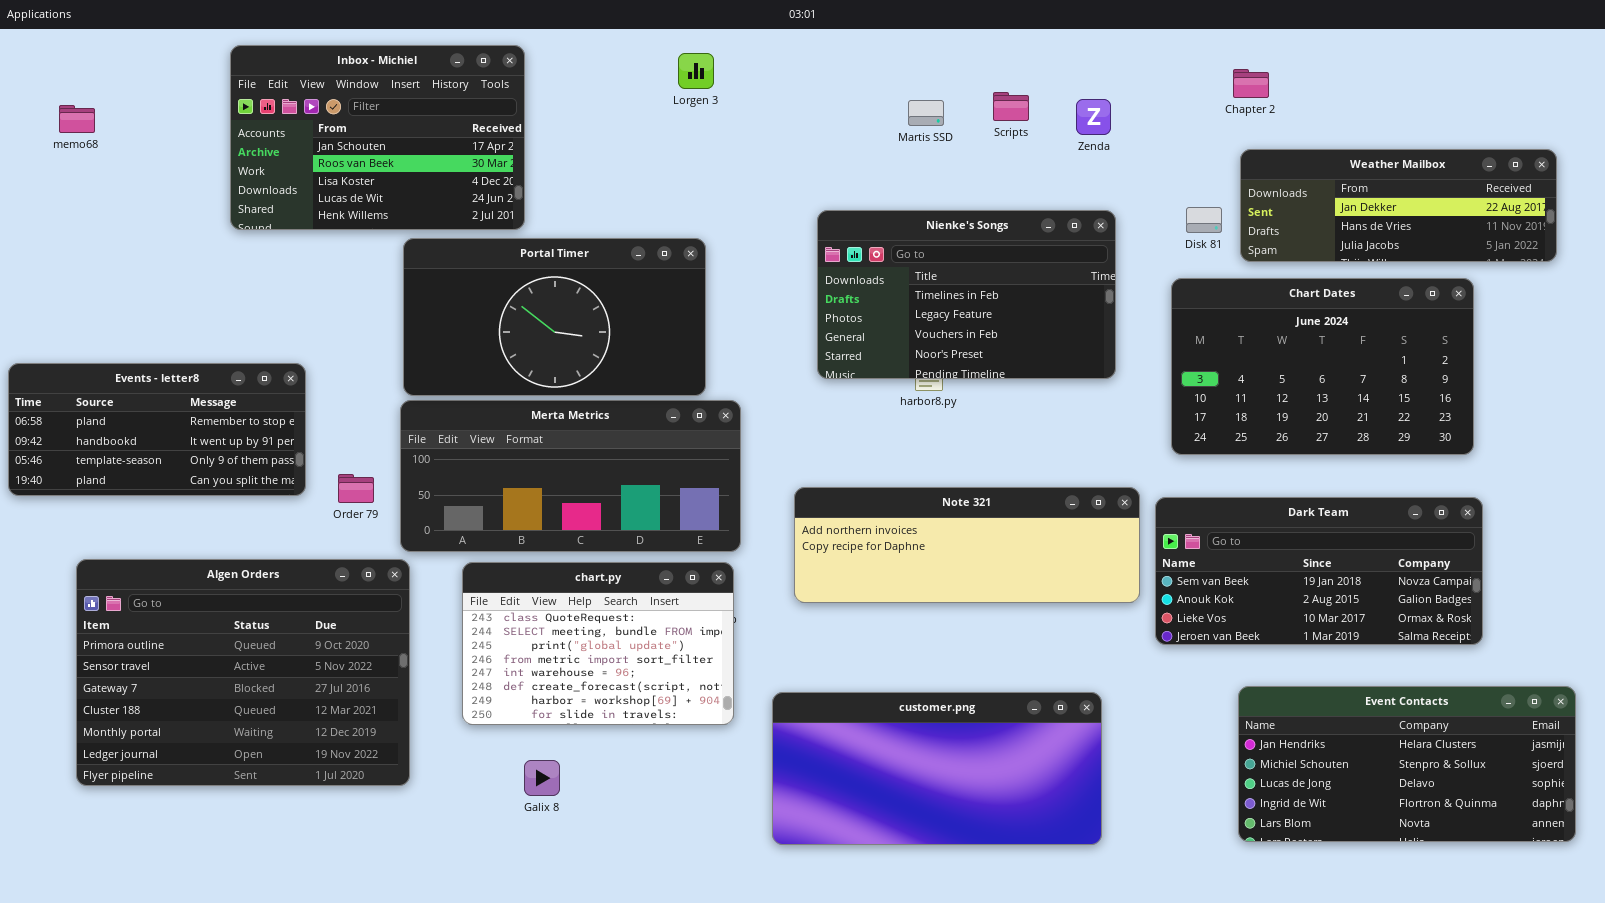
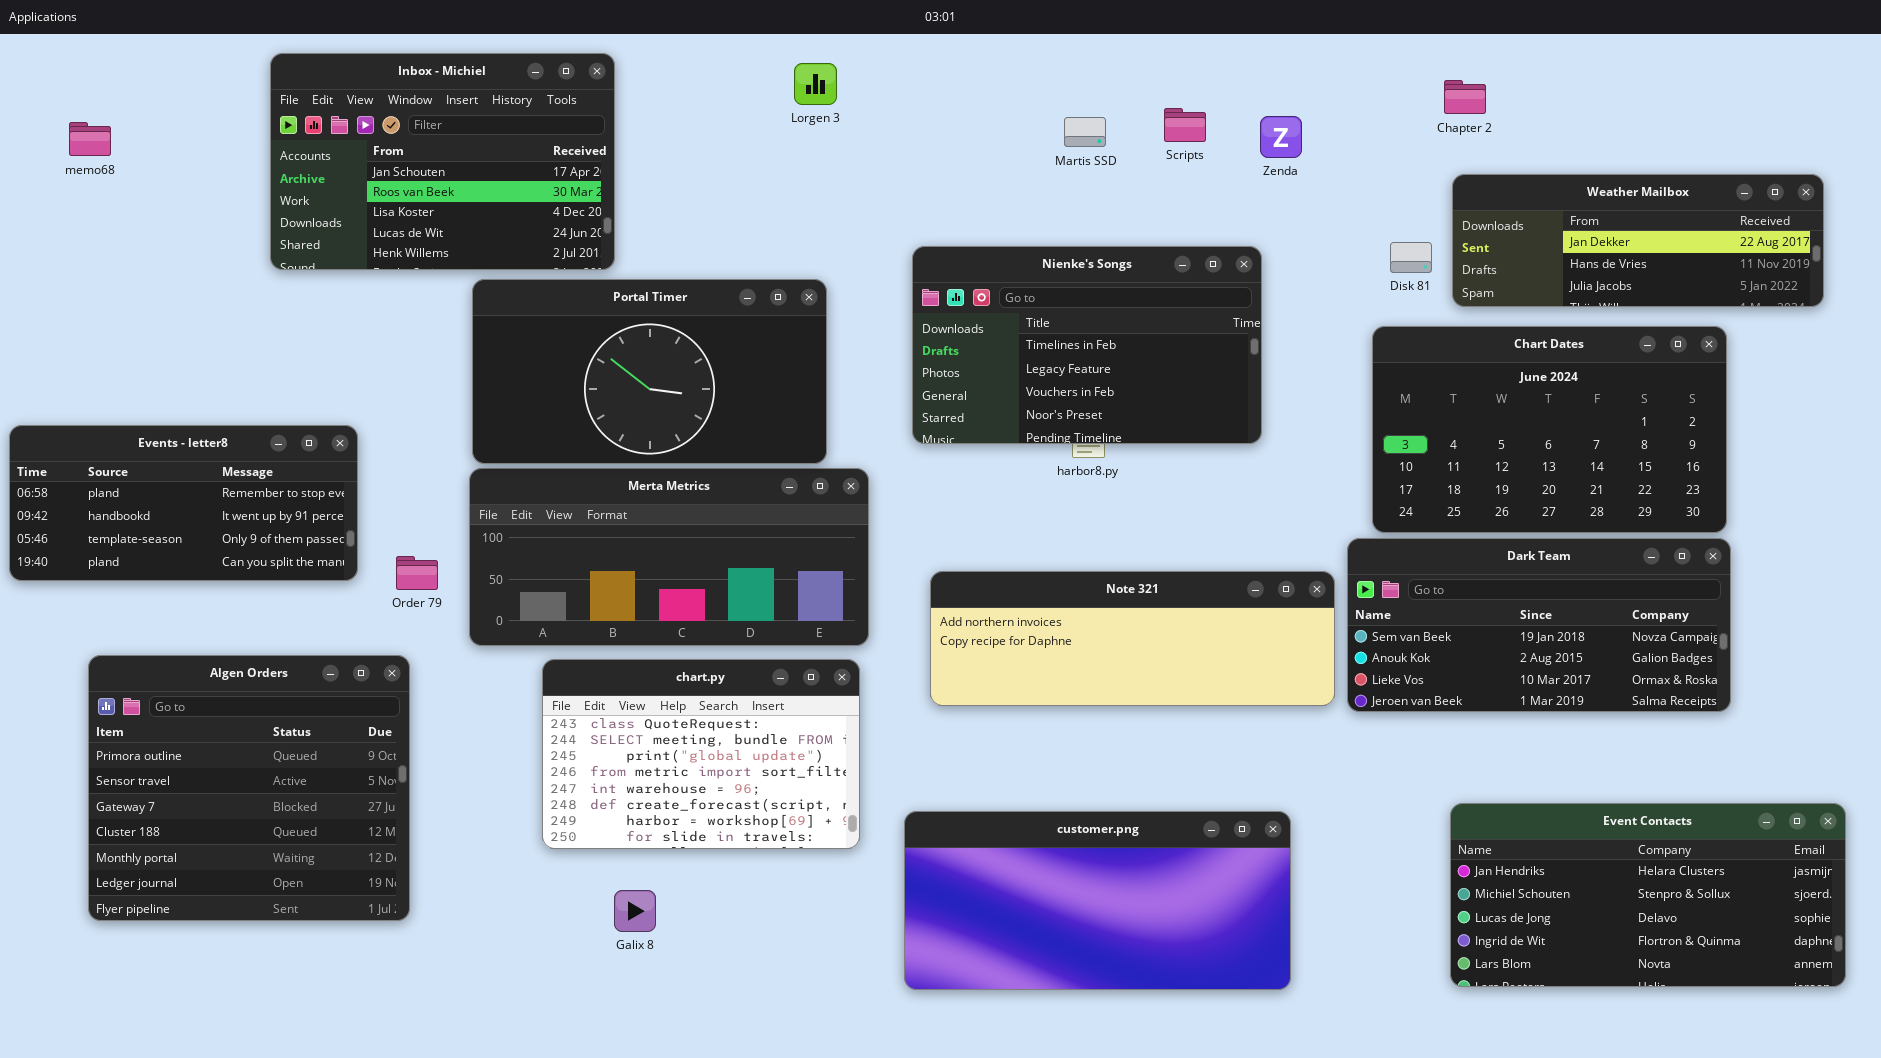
Nienke's Songs: [817,210,1116,379] -> [912,246,1262,444], moved
Dark Team: [1155,497,1483,645] -> [1347,538,1731,712], moved
Algen Orders: [76,559,410,786] -> [88,655,410,921], resized

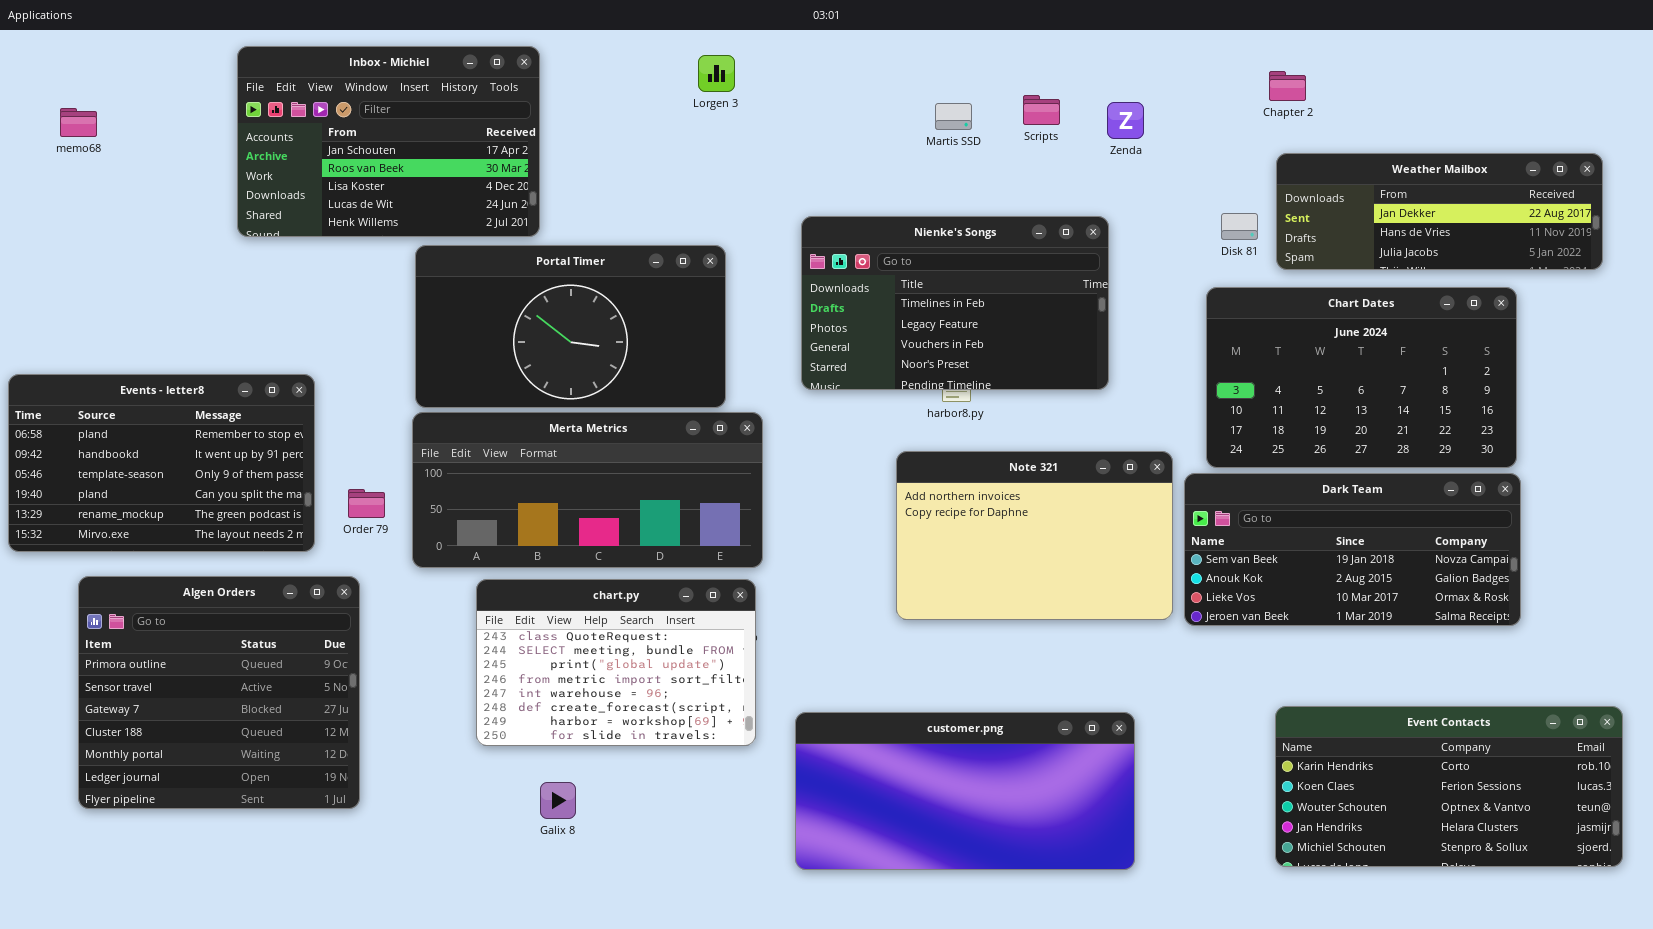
Events - letter8: [9,425,358,581] -> [8,374,315,552], resized
Note 321: [930,571,1335,706] -> [896,451,1173,620], resized
Event Contacts: [1450,803,1846,987] -> [1275,706,1623,867], scrolled up 3 rows

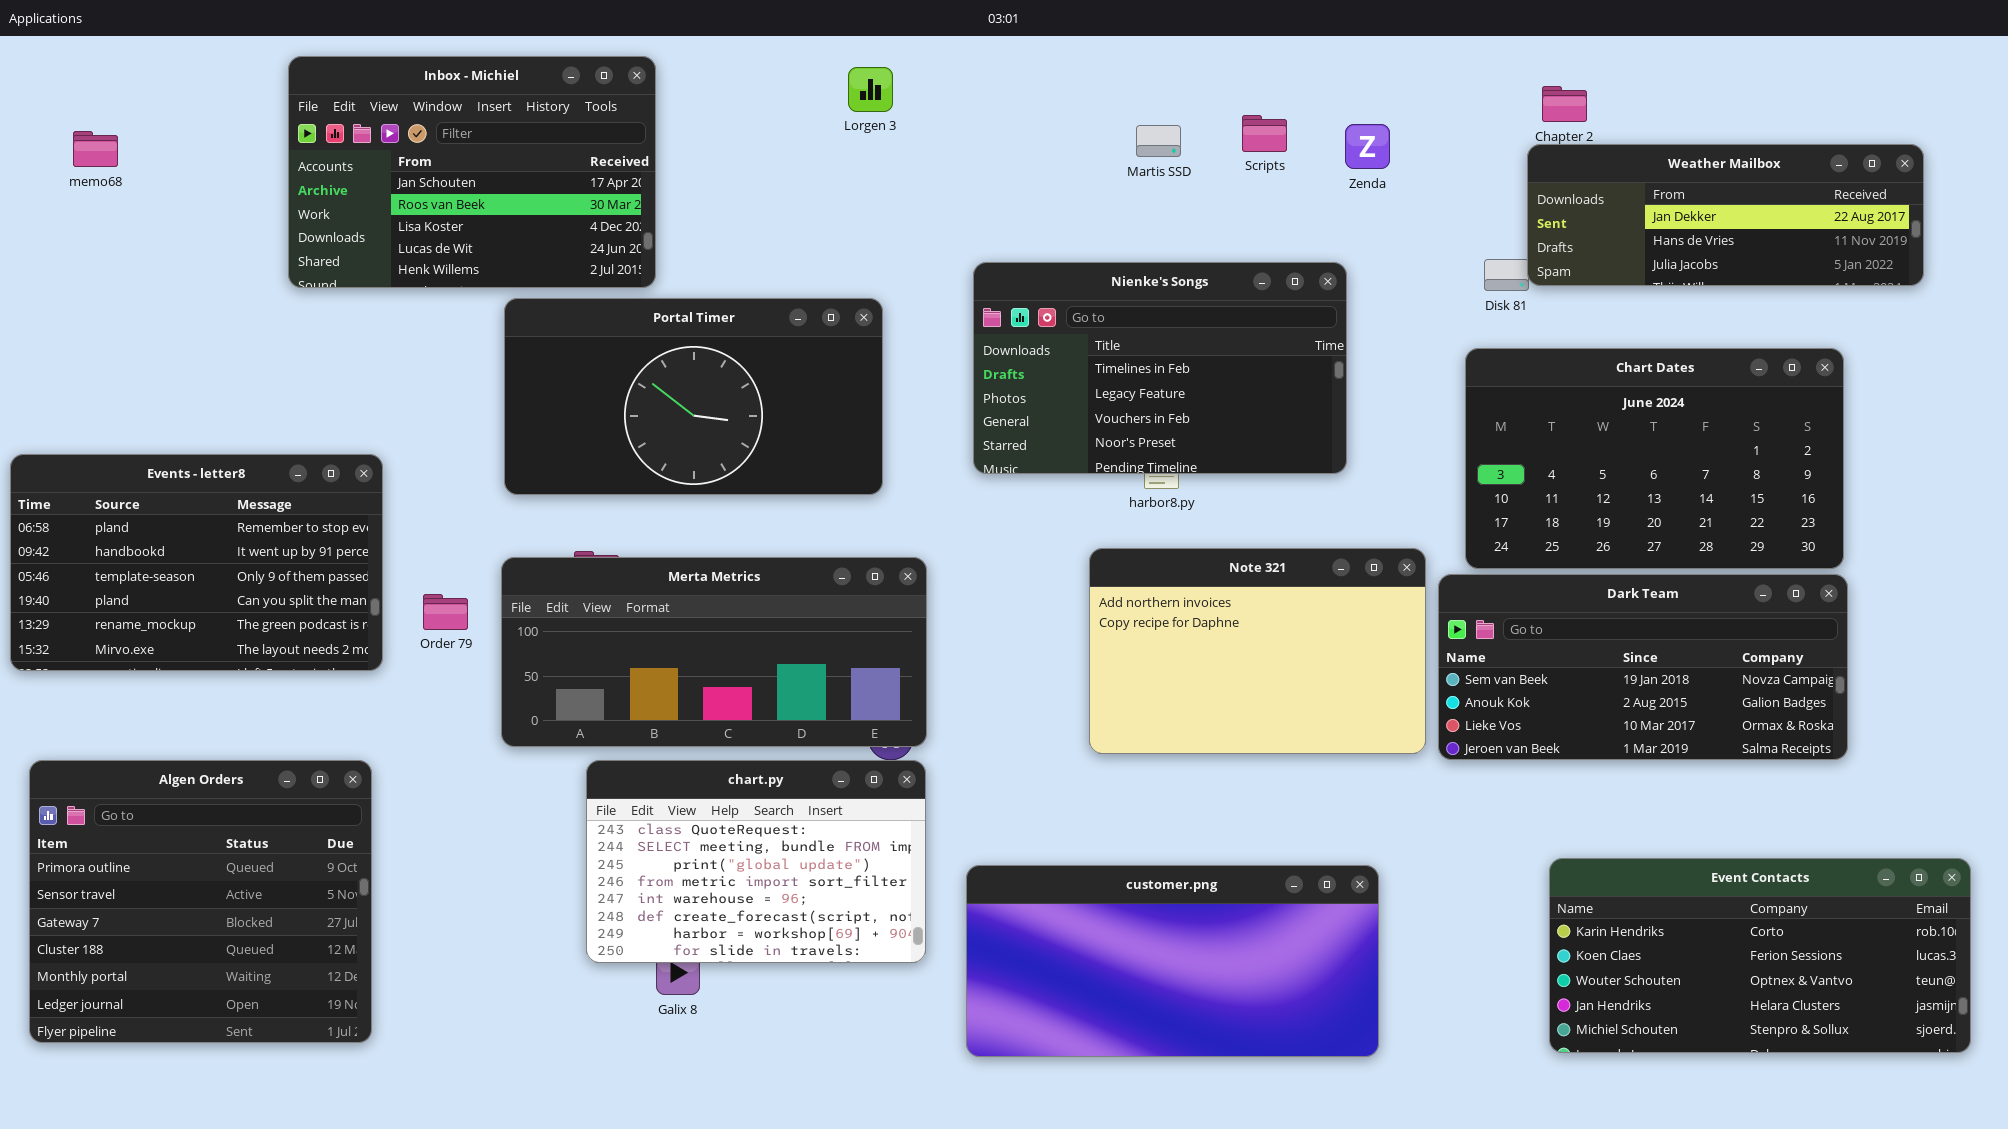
Weather Mailbox: [1276,153,1603,270] -> [1527,144,1924,286], moved
Merta Metrics: [412,412,763,568] -> [501,557,927,747], moved
Algen Orders: [78,576,360,809] -> [29,760,372,1043], moved
chart.py: [476,579,756,746] -> [586,760,926,963], moved

